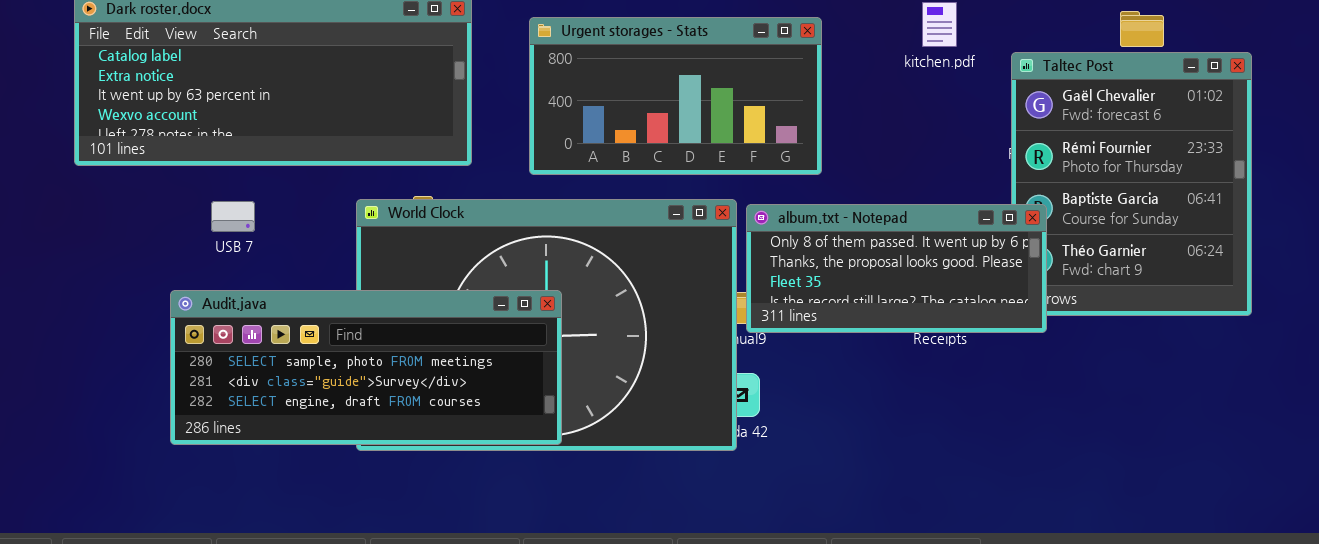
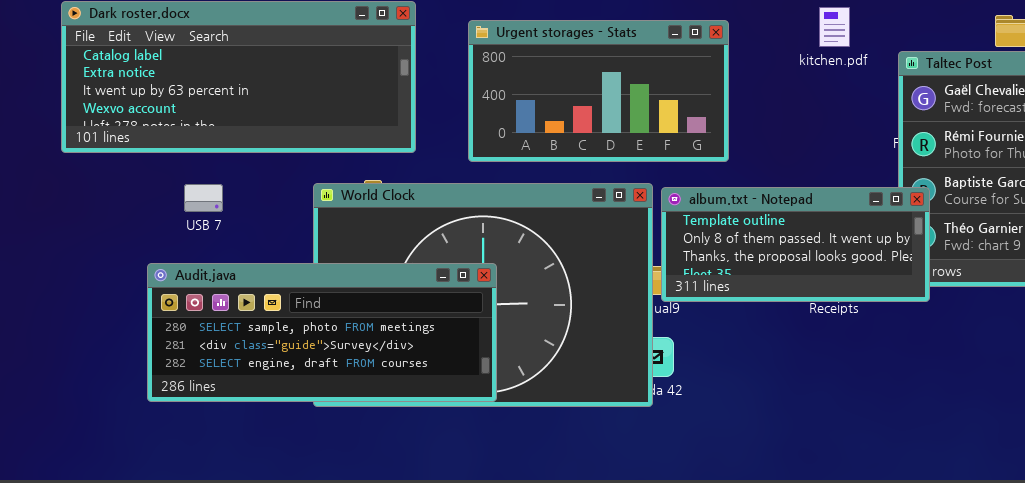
album.txt - Notepad: [746,204,1047,333] -> [661,187,930,302], scrolled up 1 row

